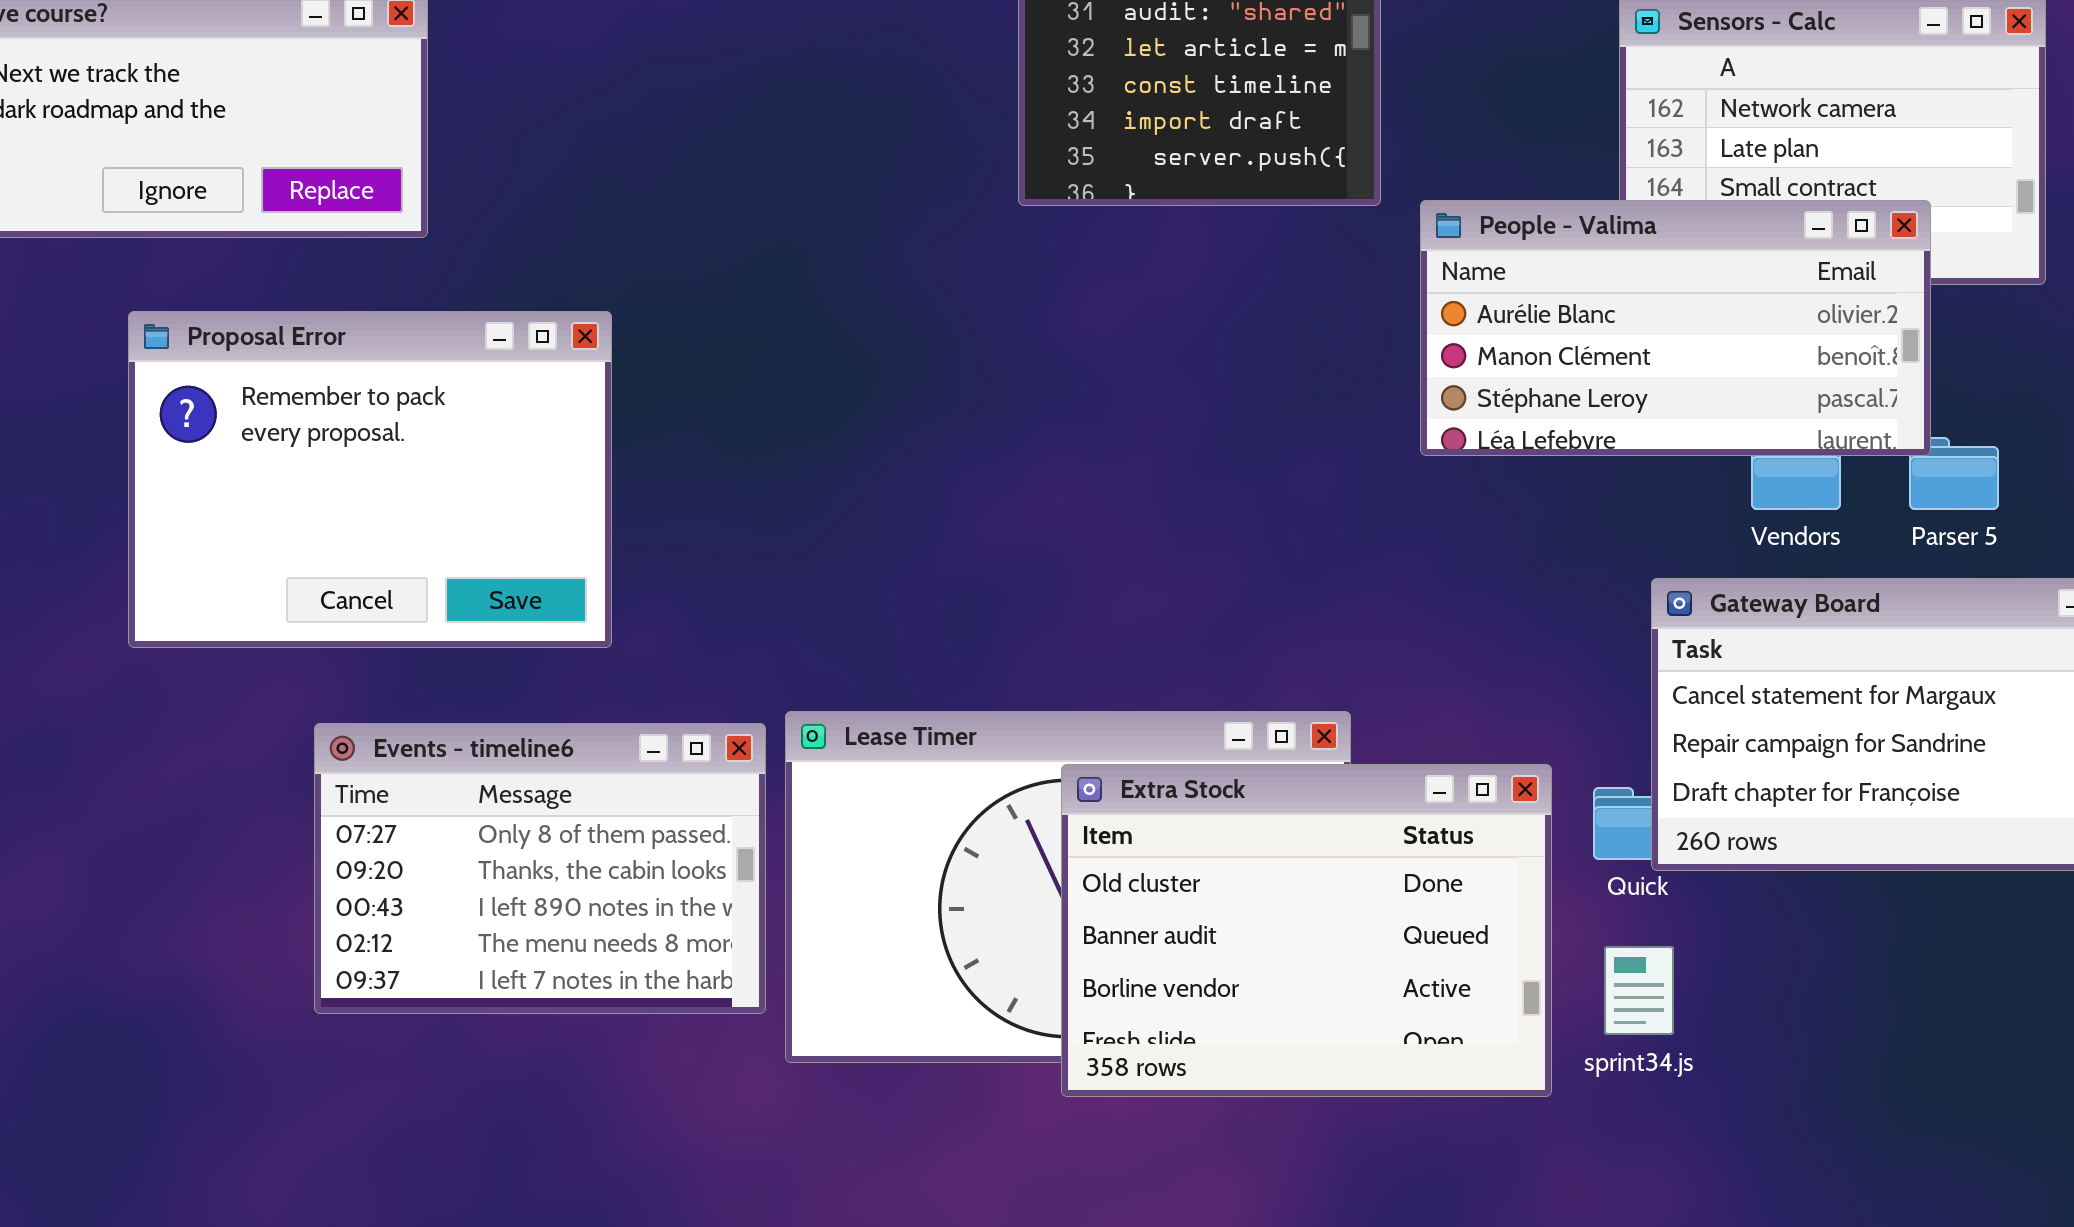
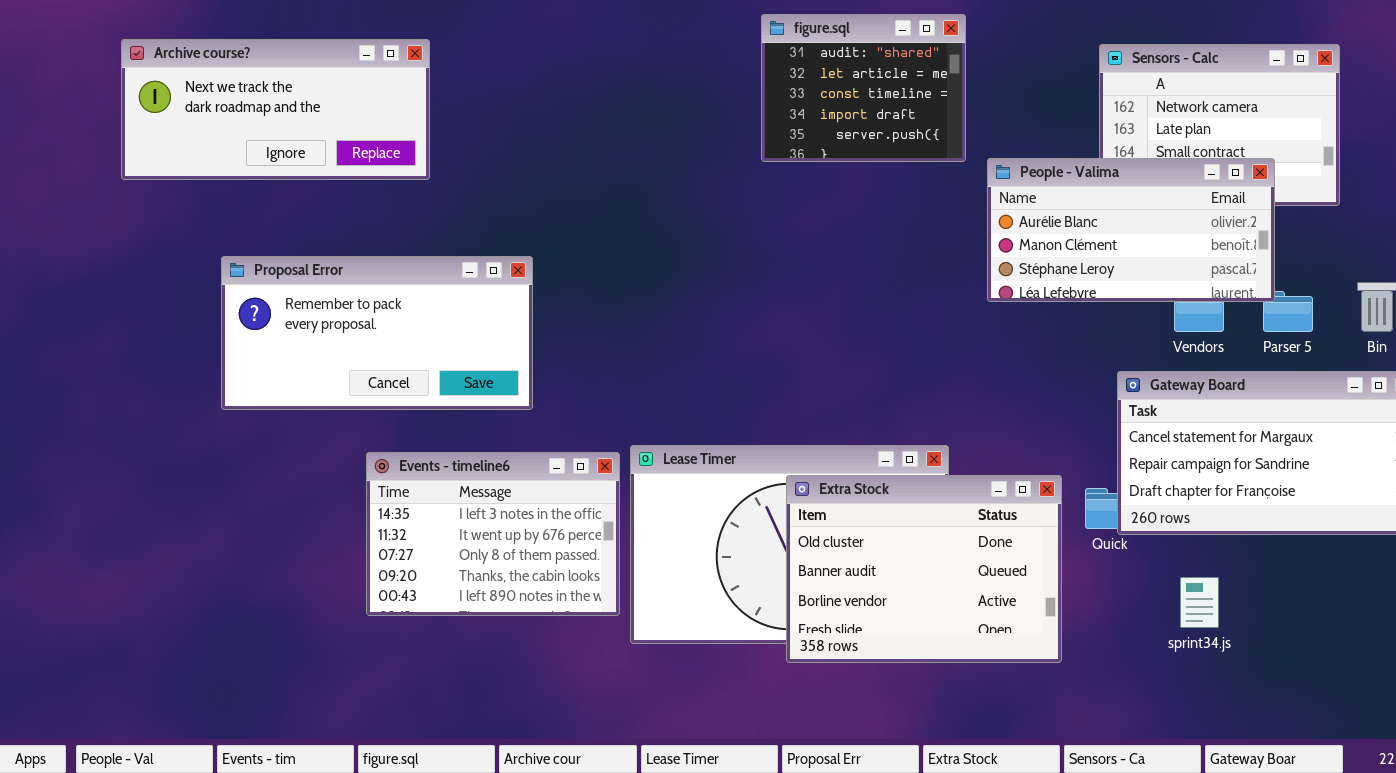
Proposal Error: [128,311,612,648] -> [221,256,533,410], resized
Events - timeline6: [314,723,766,1014] -> [366,452,620,616], scrolled up 2 rows
sprint34.js: [1604,946,1674,1035] -> [1180,577,1219,628], moved

